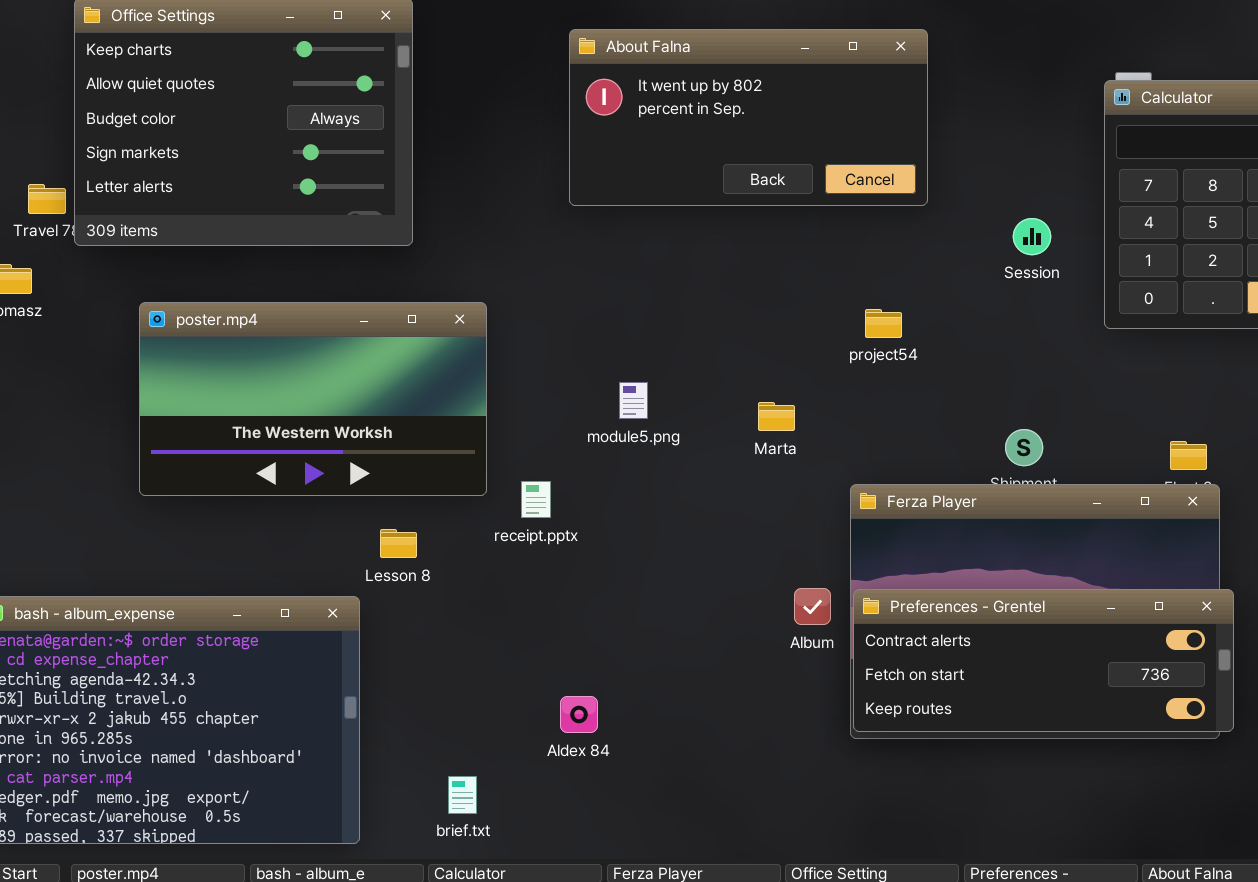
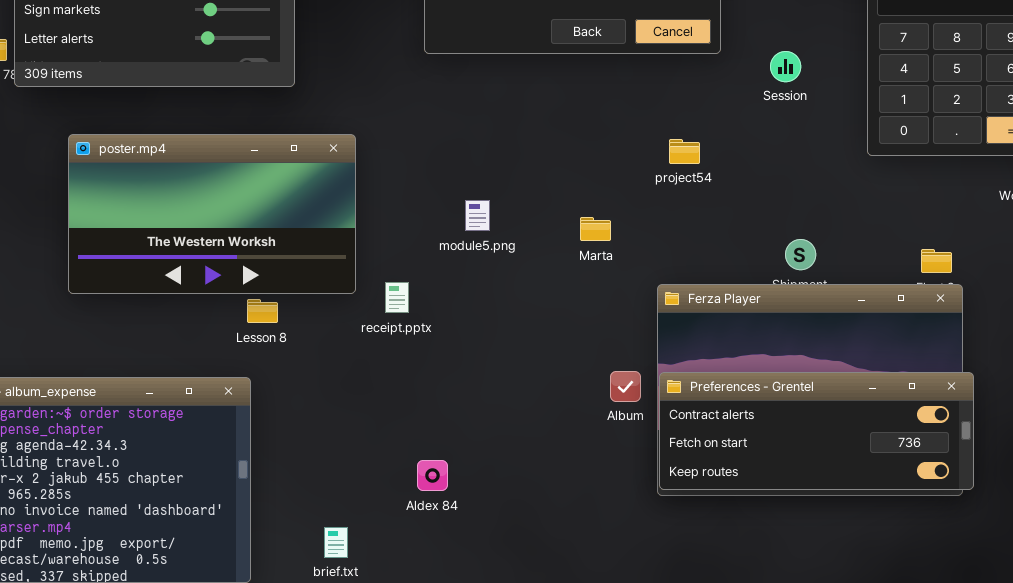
Session: [1013,218,1051,255] -> [770,51,801,82], moved
Lesson 8: [380,529,417,558] -> [247,299,278,323], moved

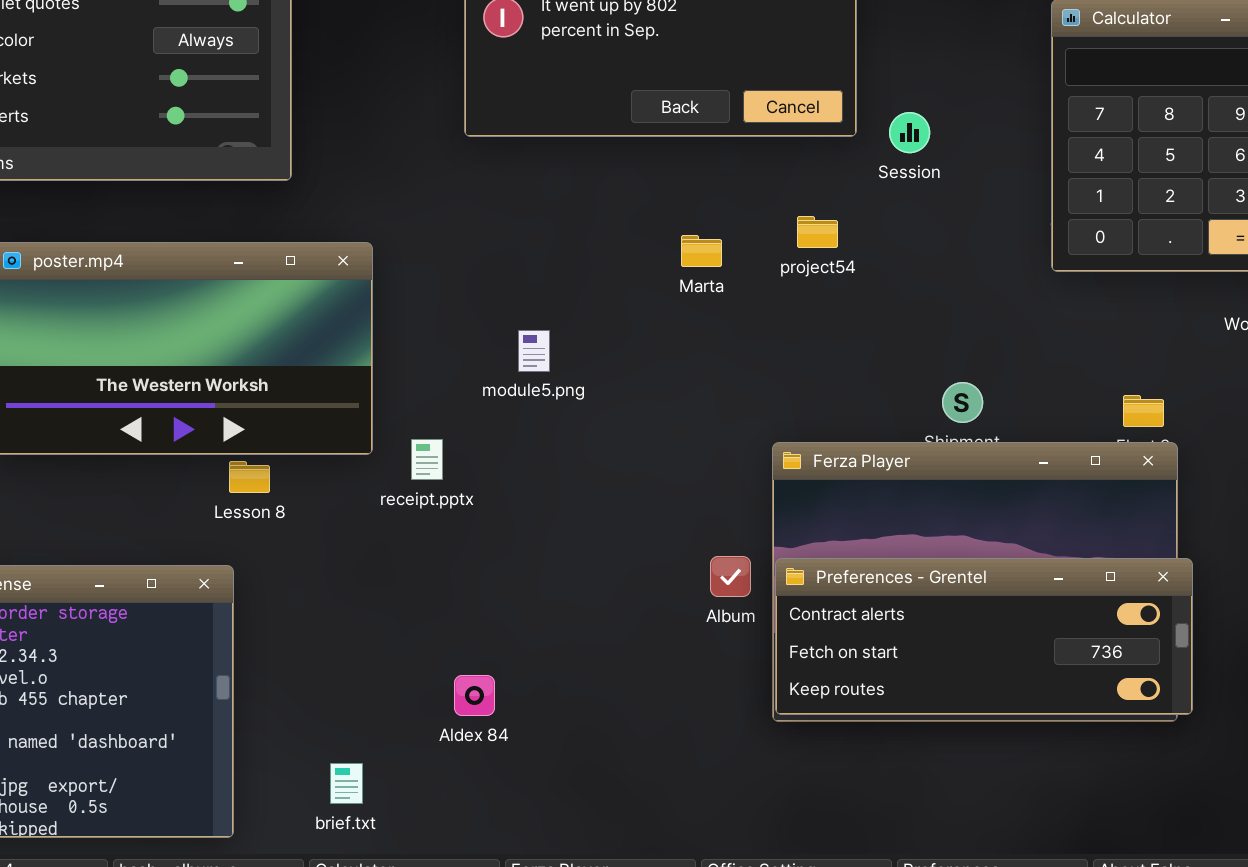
Session: [770,51,801,82] -> [889,112,930,153], moved
project54: [669,139,700,164] -> [797,216,838,248], moved
Marta: [580,217,611,241] -> [681,235,722,267], moved

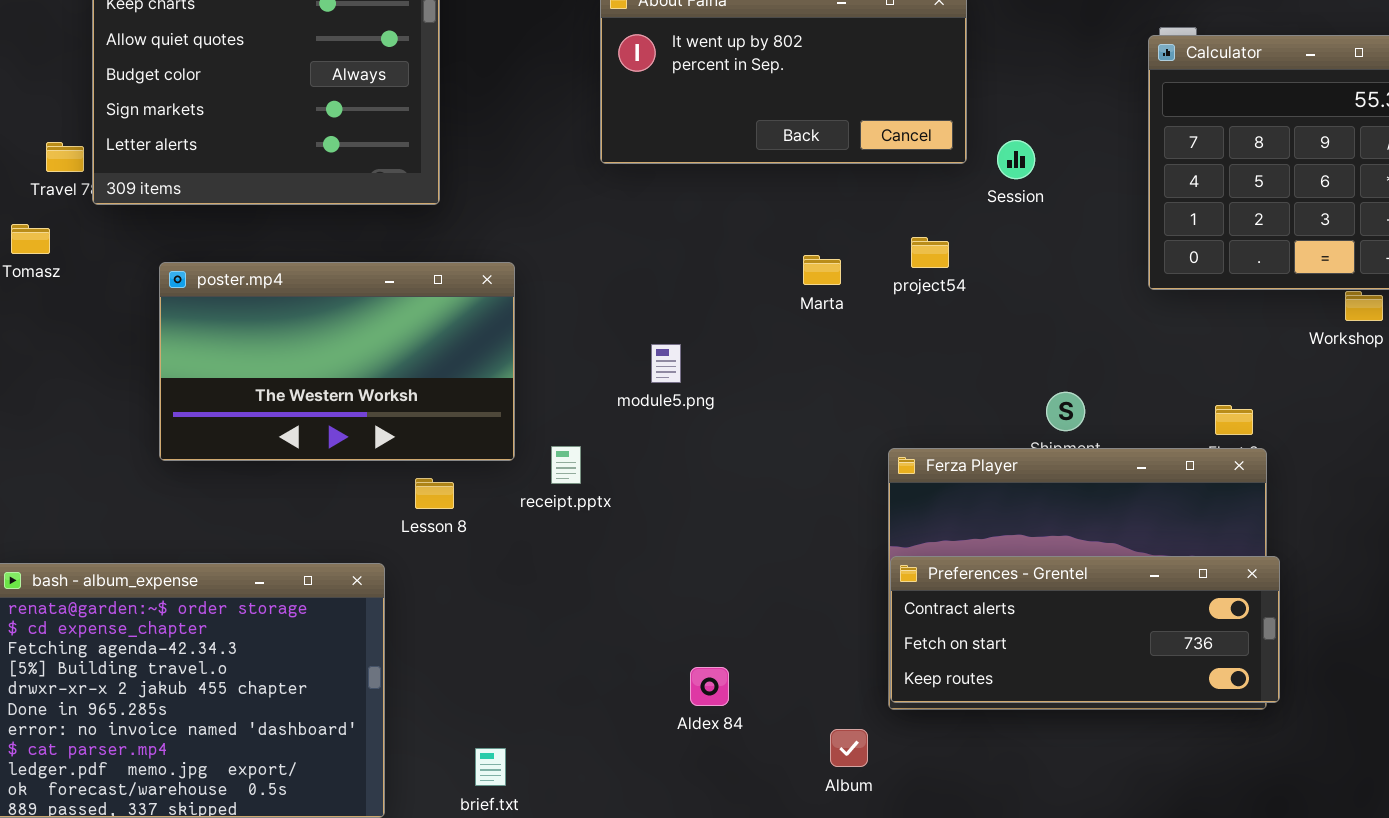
Lesson 8: [229,461,270,493] -> [415,478,454,509], moved
Album: [710,556,751,597] -> [830,729,868,767], moved
Aldex 84: [454,675,495,716] -> [690,667,729,706], moved

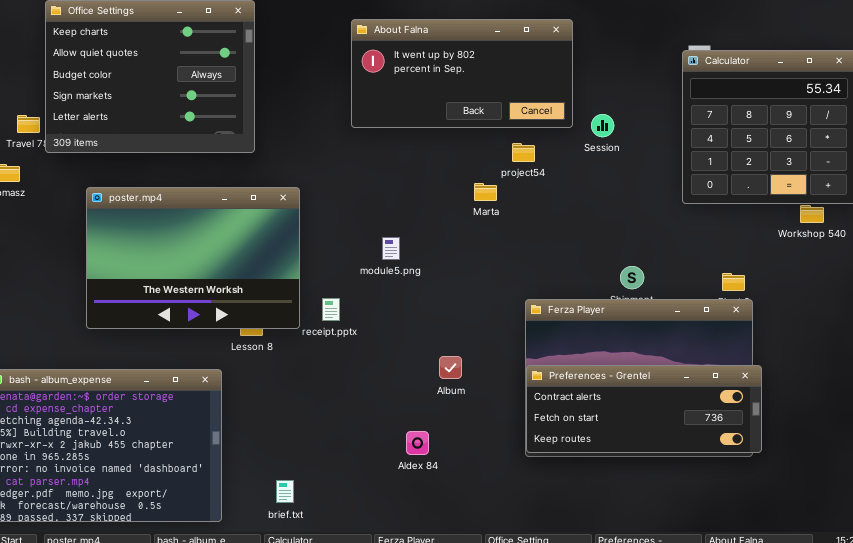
project54: [911,237,949,268] -> [512,143,535,162], moved
poster.mp4: [159,262,515,461] -> [86,187,300,329], resized
Album: [830,729,868,767] -> [439,356,462,379], moved

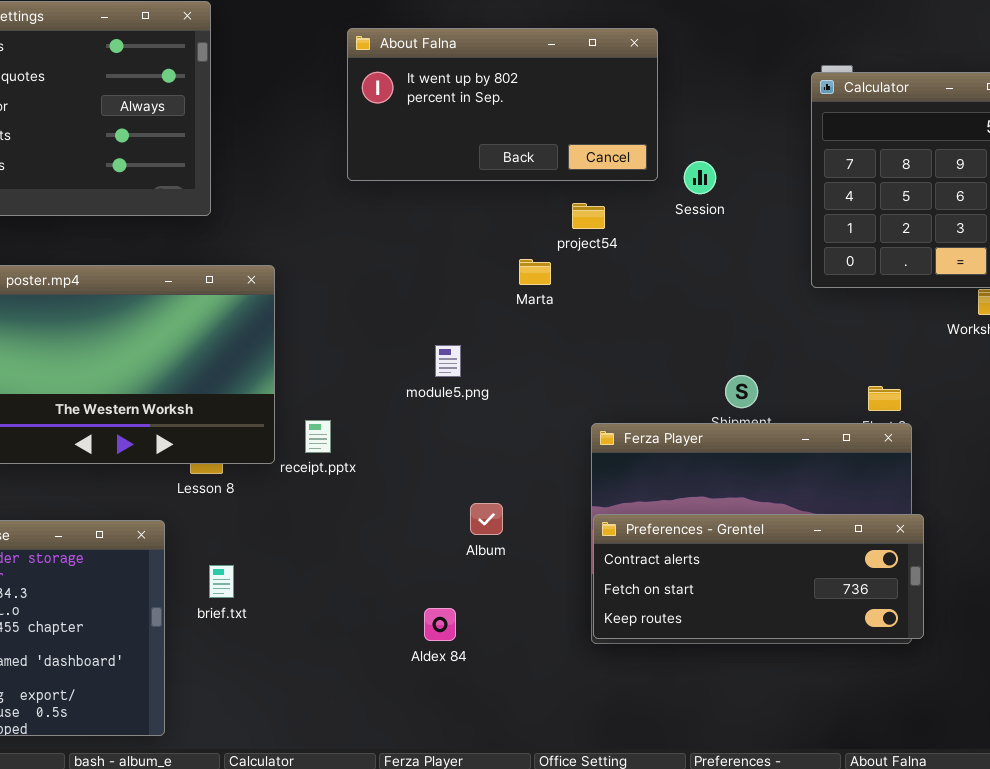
module5.png: [382,237,400,260] -> [435,345,461,377], moved
brief.txt: [276,480,294,503] -> [209,565,234,598], moved

